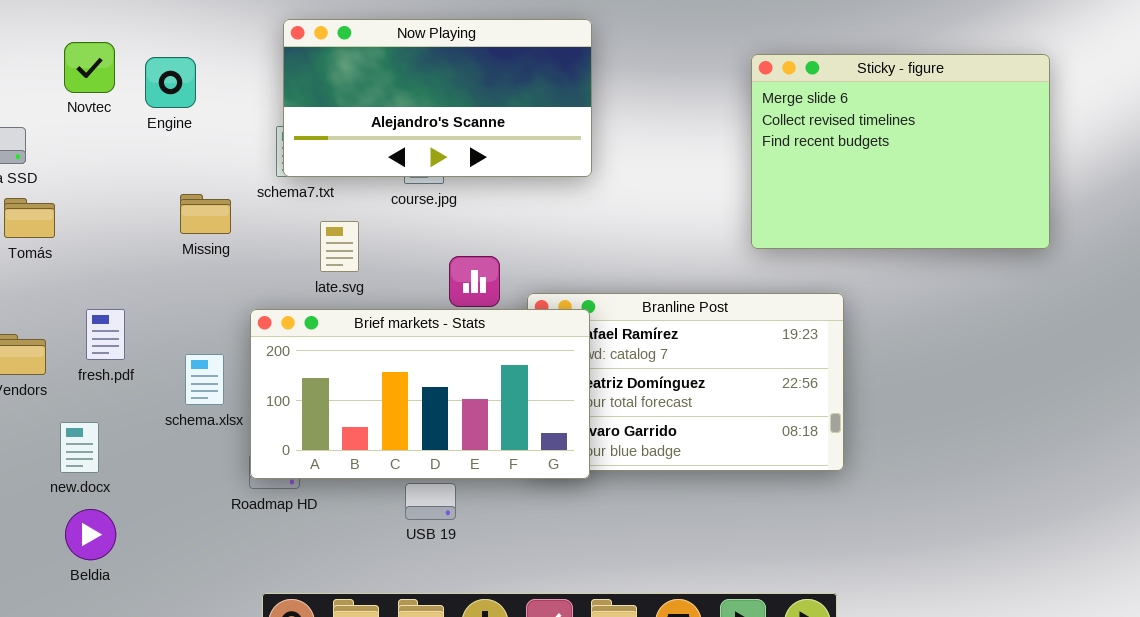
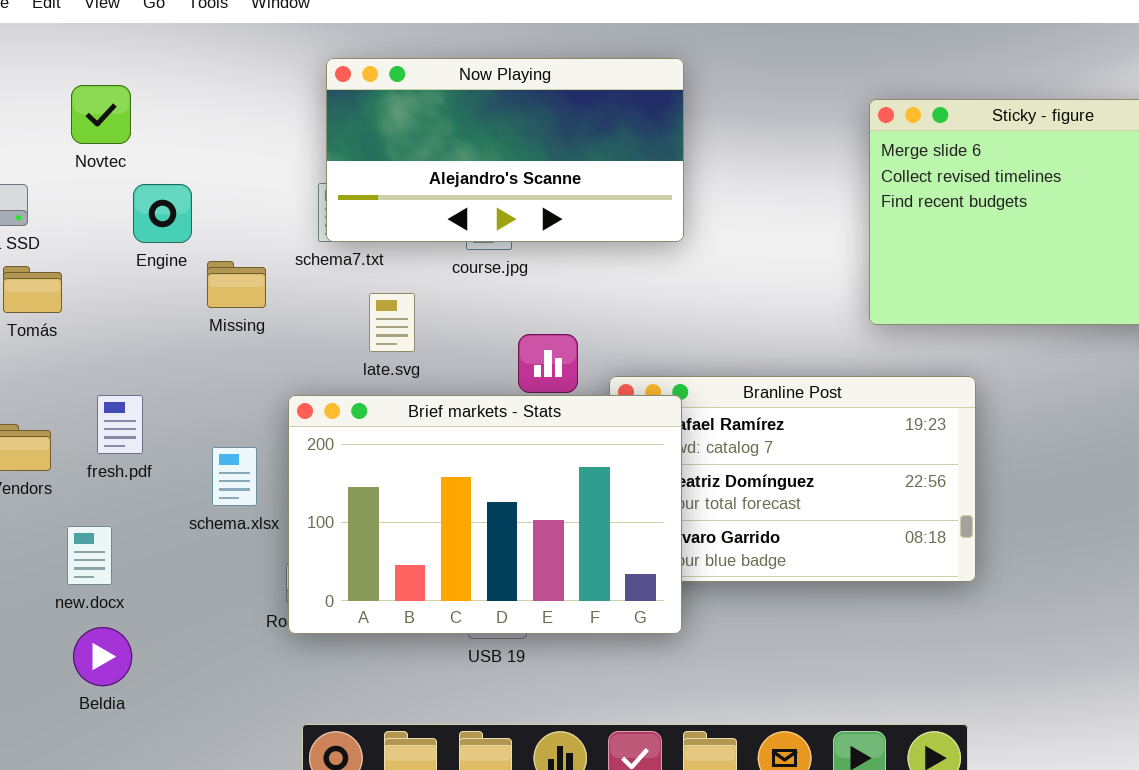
Engine: [145,57,196,108] -> [133,184,192,243], moved
Brief markets - Stats: [250,309,590,479] -> [288,395,682,634], resized

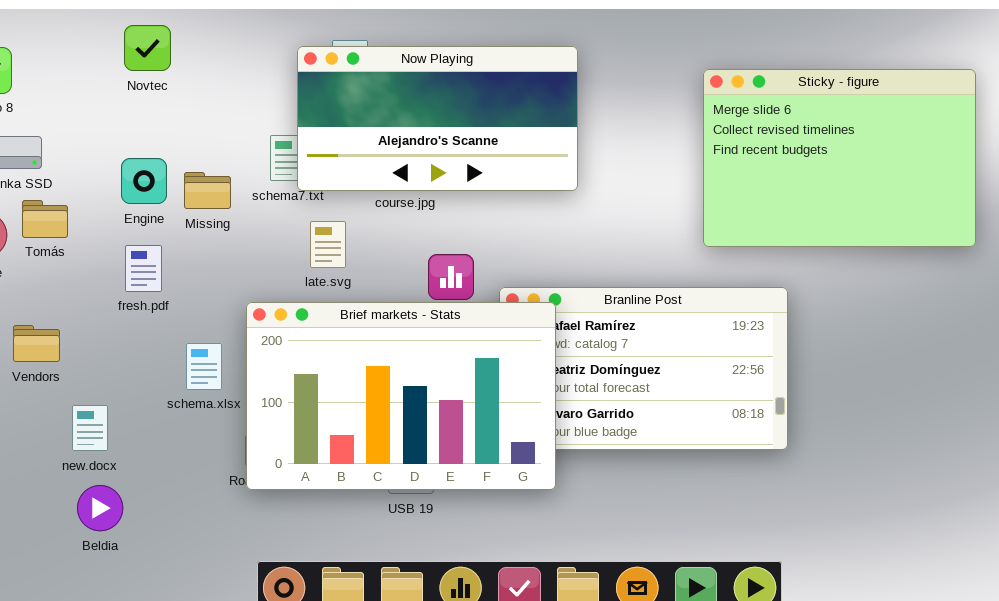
Now Playing: [326,58,684,242] -> [297,46,578,191], moved
Novtec: [71,85,131,144] -> [124,25,171,71], moved
Engine: [133,184,192,243] -> [121,158,167,204], moved
Missing: [207,261,266,308] -> [184,172,231,209], moved
fresh.pdf: [97,395,143,454] -> [125,245,162,292], moved

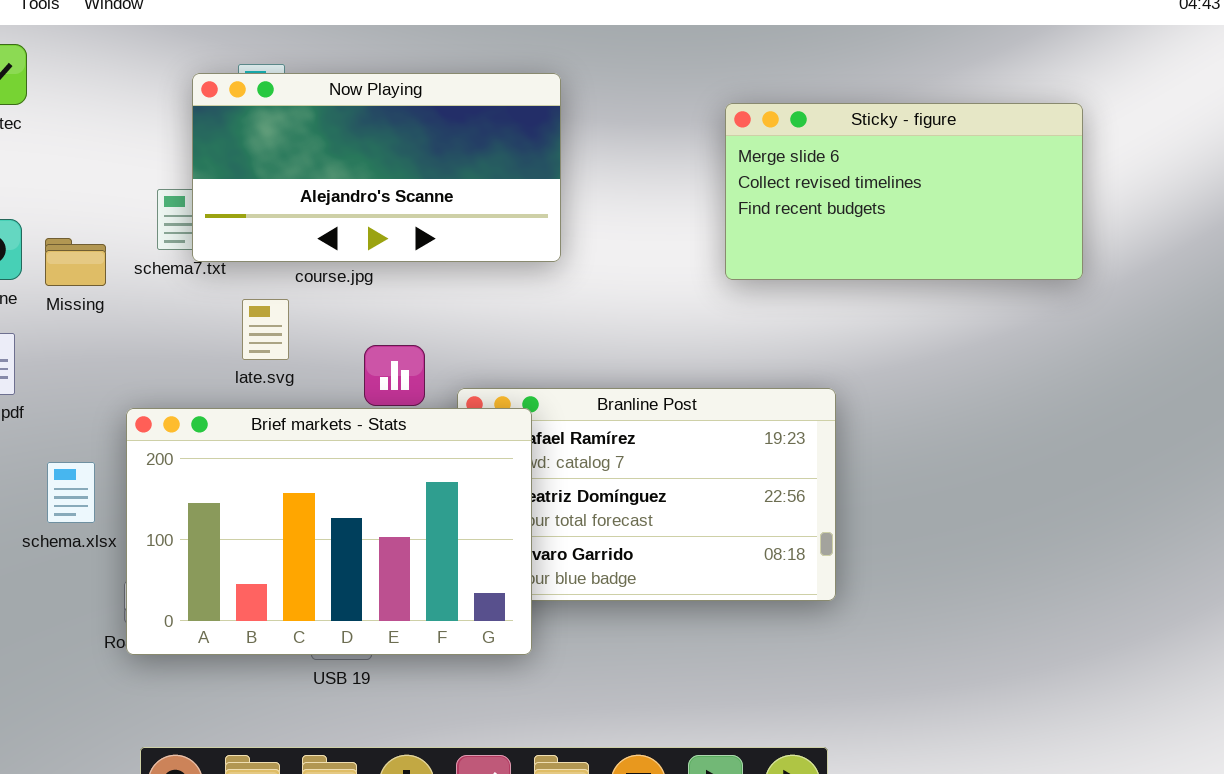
Sticky - figure: [703,69,976,247] -> [725,103,1083,280], resized
late.svg: [310,221,346,268] -> [242,299,289,360], moved

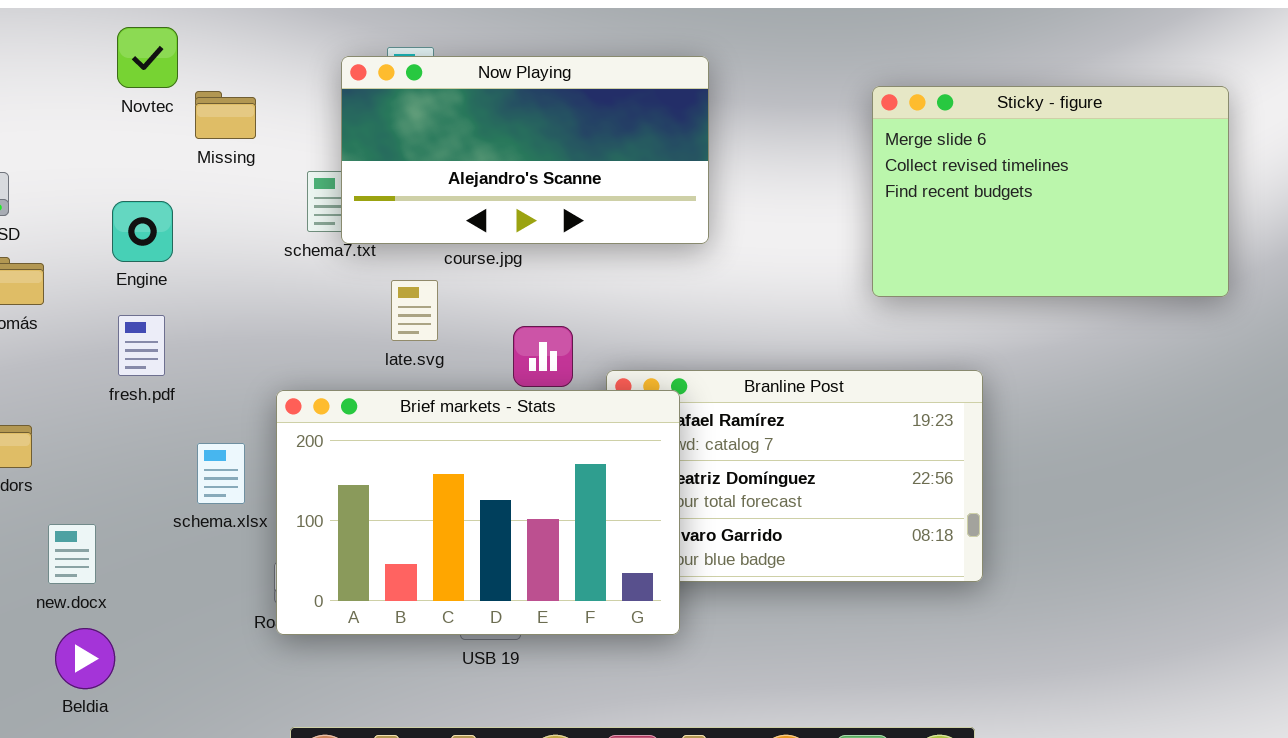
Sticky - figure: [725,103,1083,280] -> [872,86,1229,297], resized
Missing: [45,238,106,286] -> [195,91,256,139], moved

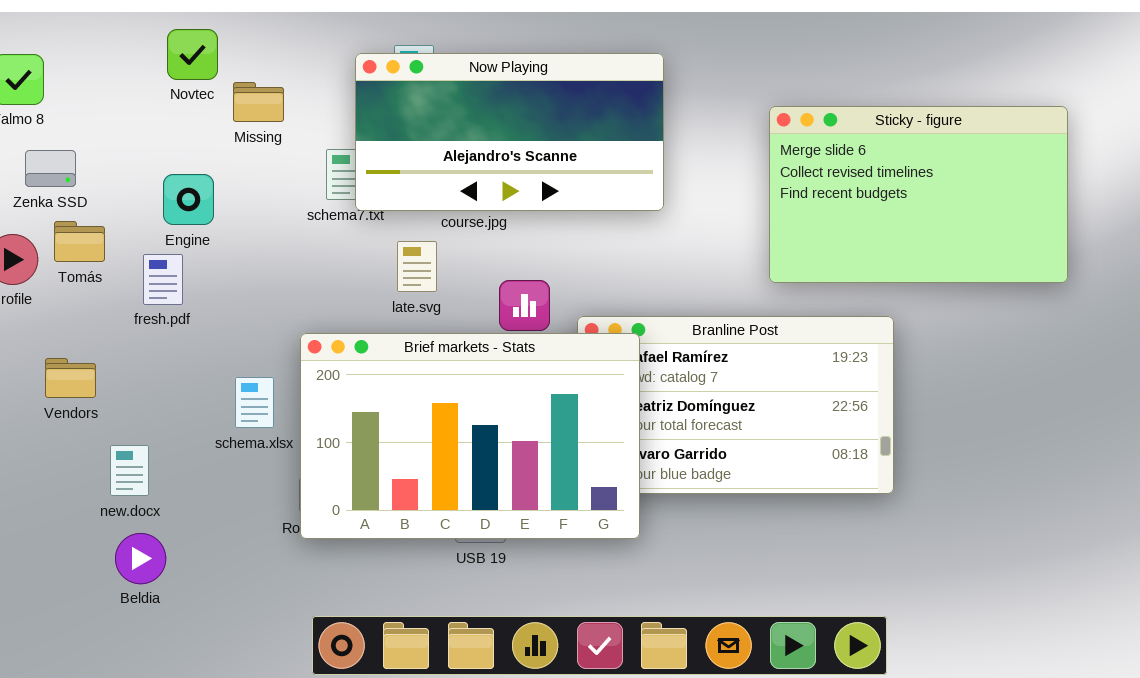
Sticky - figure: [872,86,1229,297] -> [769,106,1068,283], moved
fresh.pdf: [118,315,165,376] -> [143,254,183,305], moved

